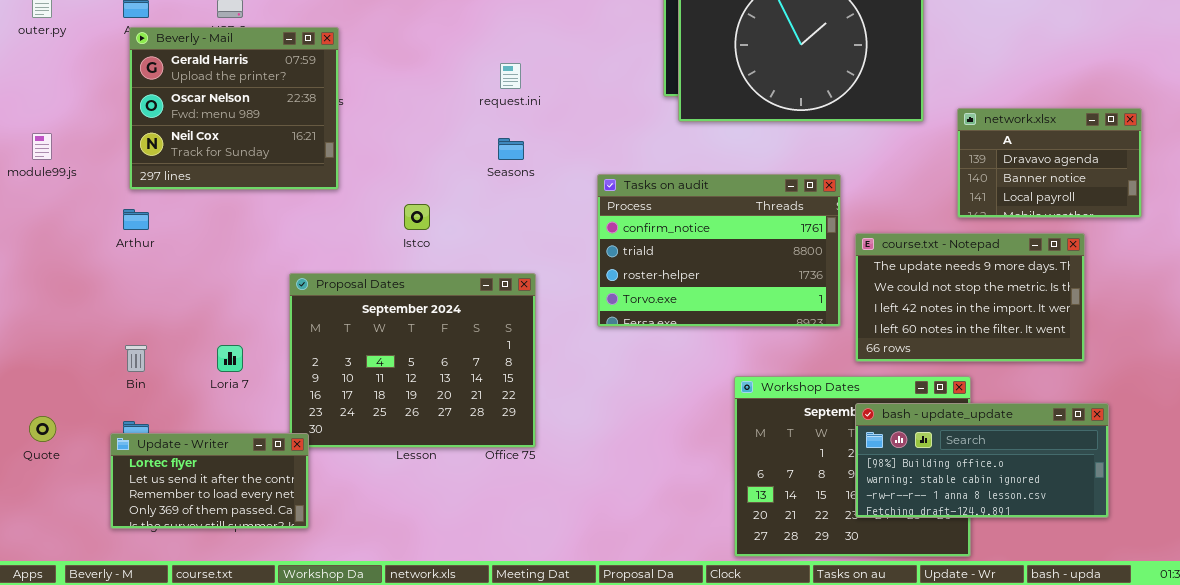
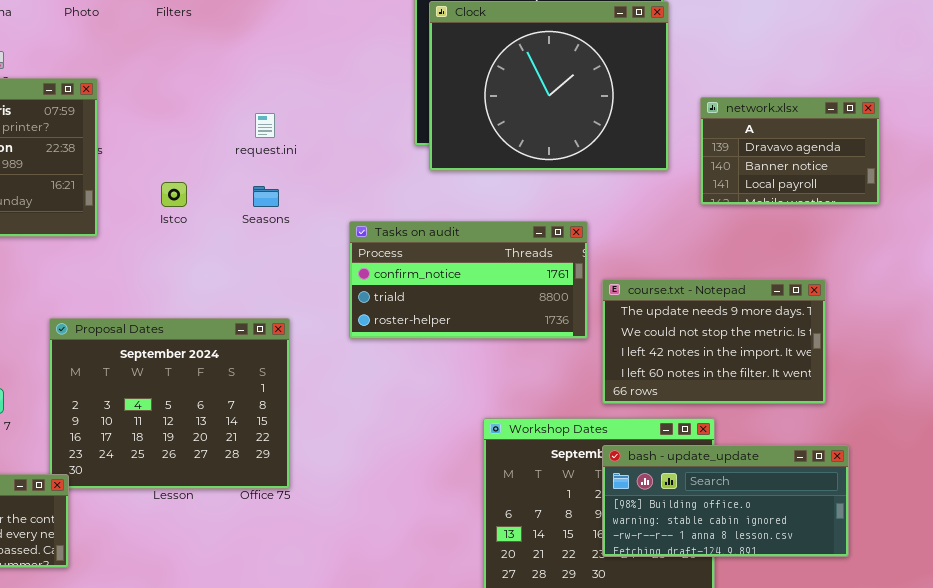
network.xlsx: [957,108,1142,218] -> [700,97,880,205], moved
Tasks on audit: [597,174,841,327] -> [349,221,588,339], resized
Istco: [404,204,430,230] -> [161,182,187,207], moved

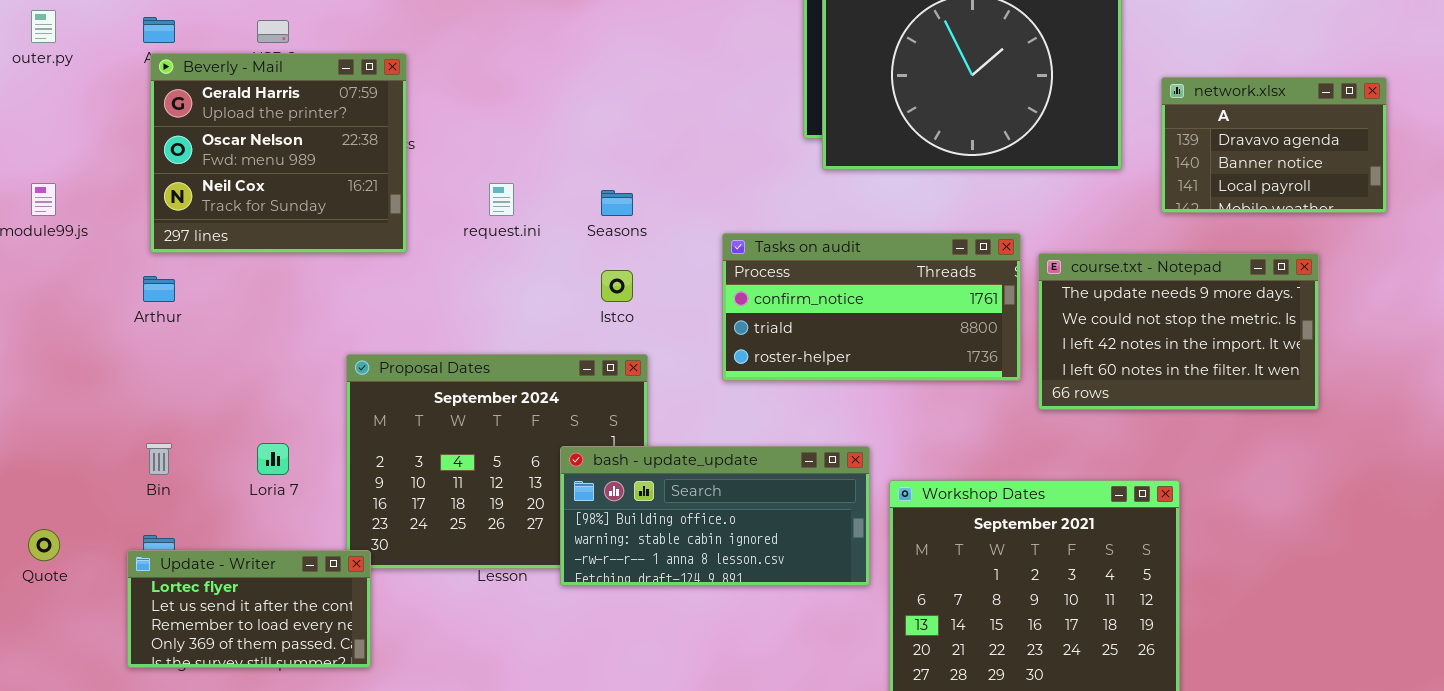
request.ini: [255,113,275,138] -> [489,183,514,216], moved
Istco: [161,182,187,207] -> [601,270,633,302], moved
course.txt - Notepad: [602,279,826,404] -> [1038,253,1319,410], moved
bash - update_update: [602,445,849,557] -> [560,446,870,586], moved

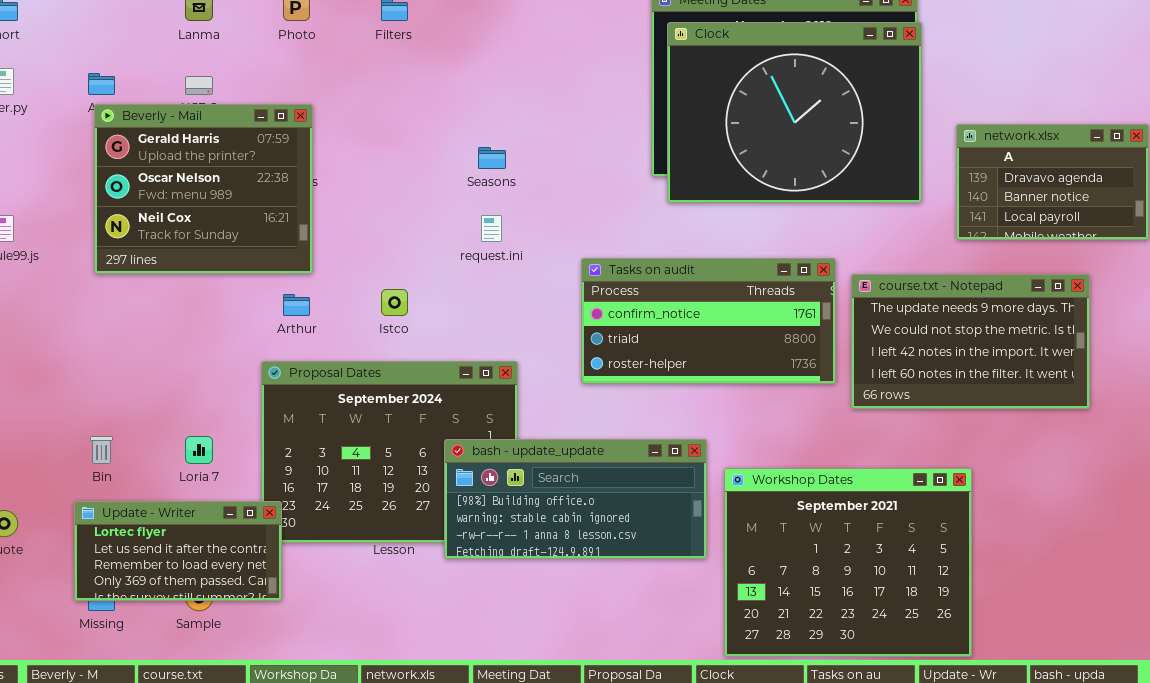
request.ini: [489,183,514,216] -> [481,215,502,242], moved
Seasons: [601,190,633,216] -> [478,147,506,169], moved
Istco: [601,270,633,302] -> [381,289,408,316], moved
Arthur: [143,276,175,302] -> [283,294,310,316], moved
Update - Writer: [127,550,371,668] -> [74,501,282,601], moved

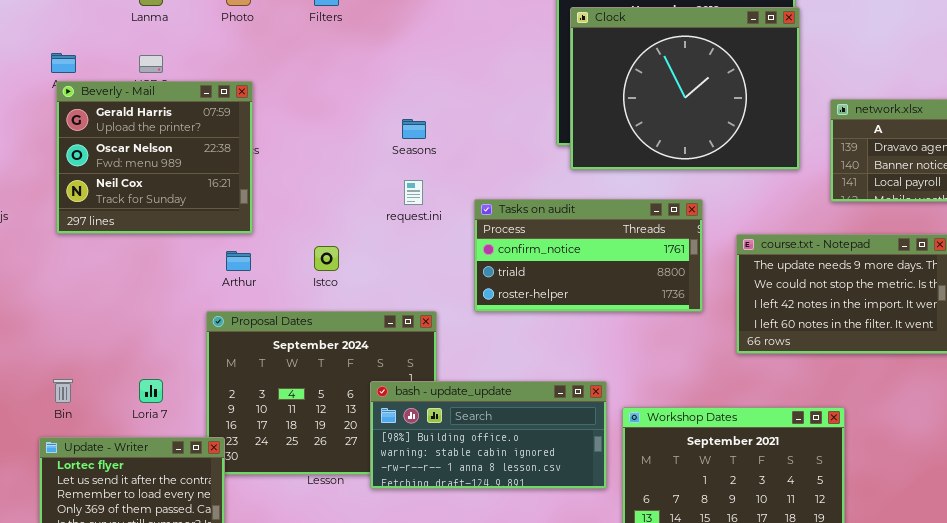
Tasks on audit: [581,258,836,384] -> [474,199,703,312], moved

